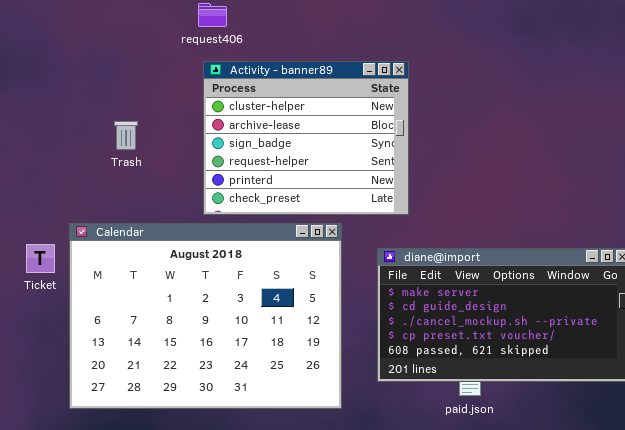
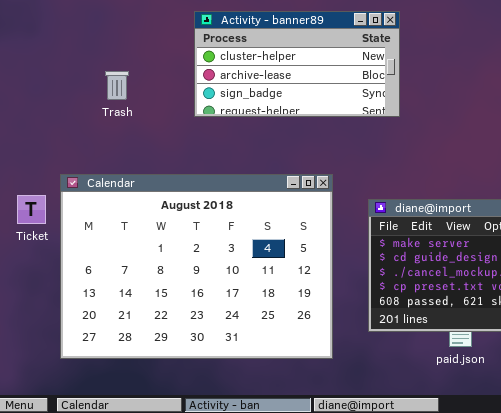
Activity - banner89: [203,61,409,215] -> [194,11,400,117], resized

